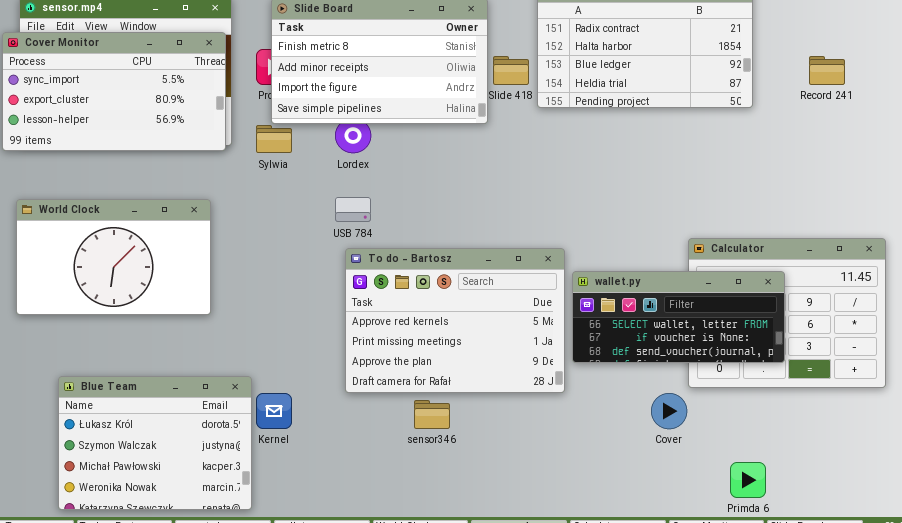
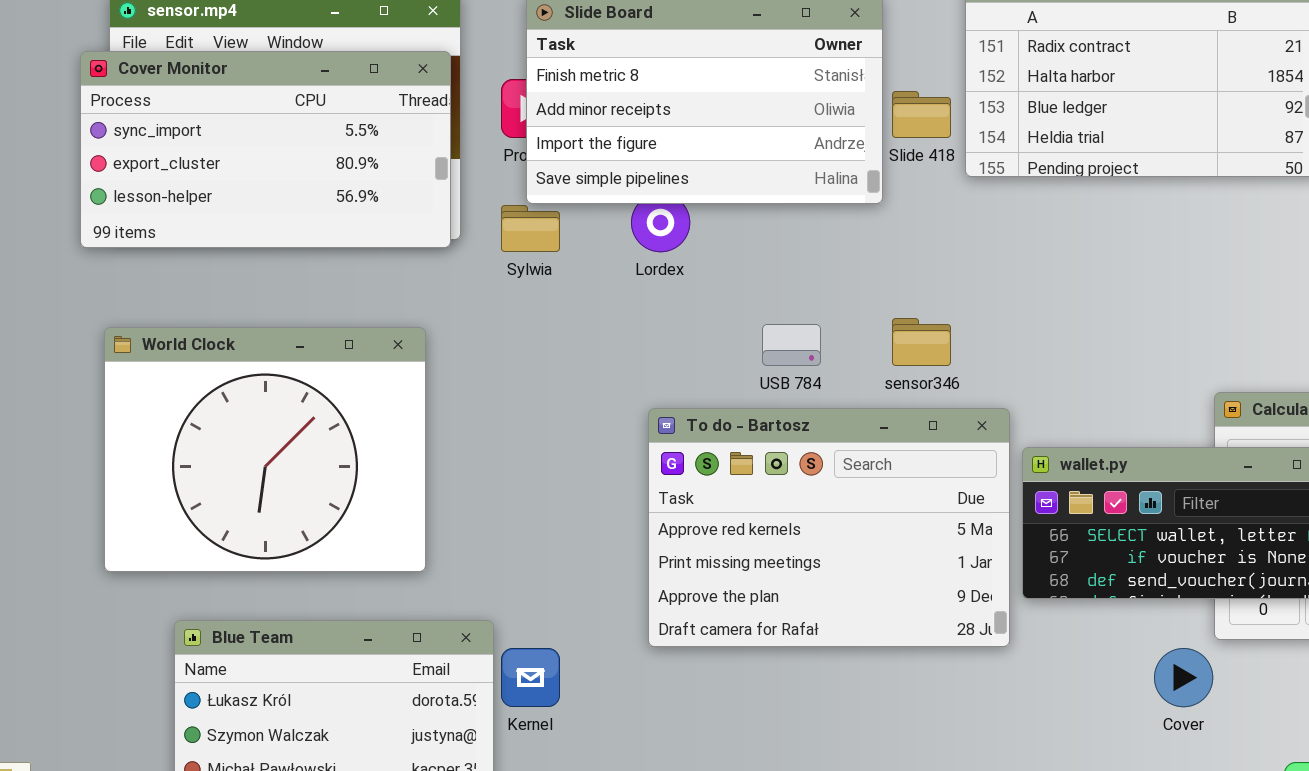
USB 784: [335,197,371,222] -> [762,324,821,366], moved
World Clock: [16,199,211,315] -> [104,327,426,572], resized
sensor346: [414,400,450,429] -> [892,318,951,366], moved

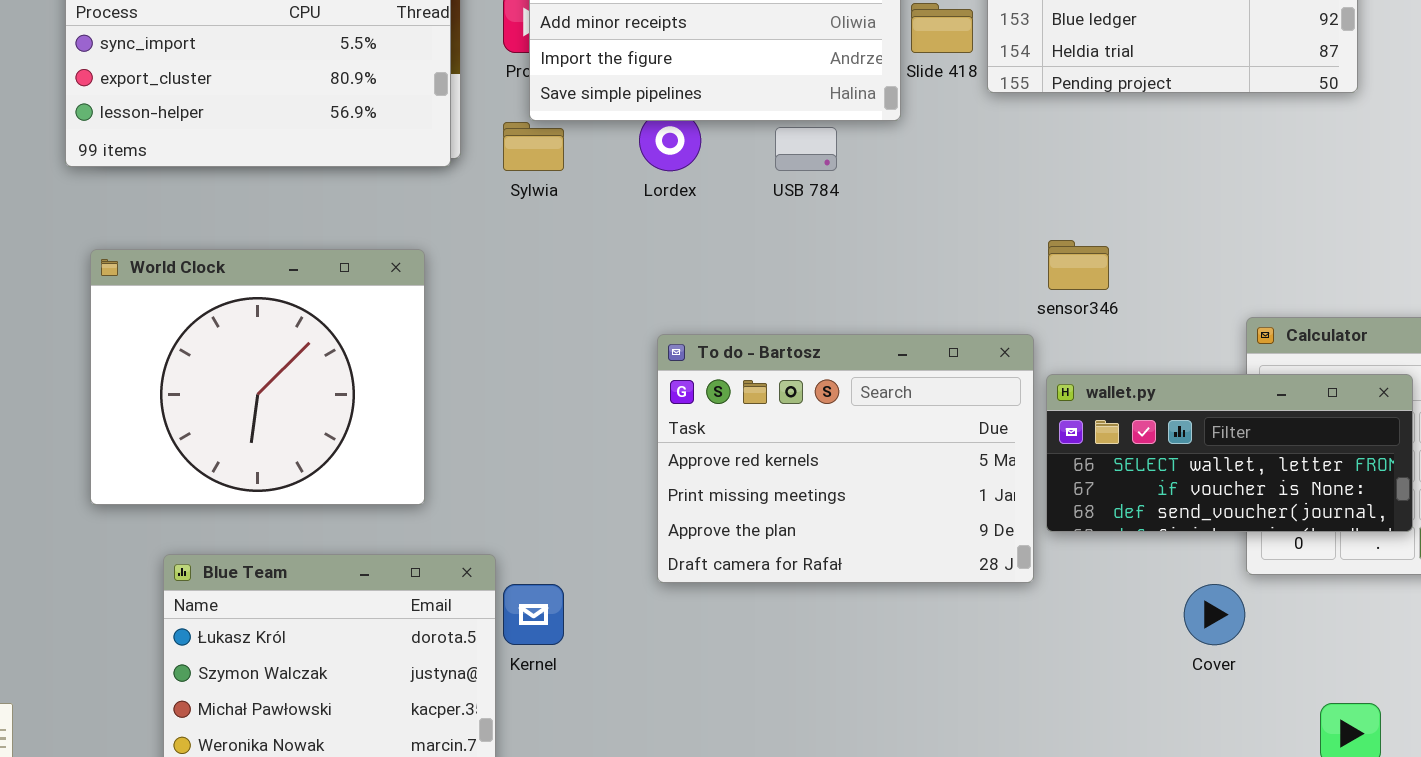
sensor346: [892,318,951,366] -> [1048,240,1109,290], moved
USB 784: [762,324,821,366] -> [775,127,837,171], moved

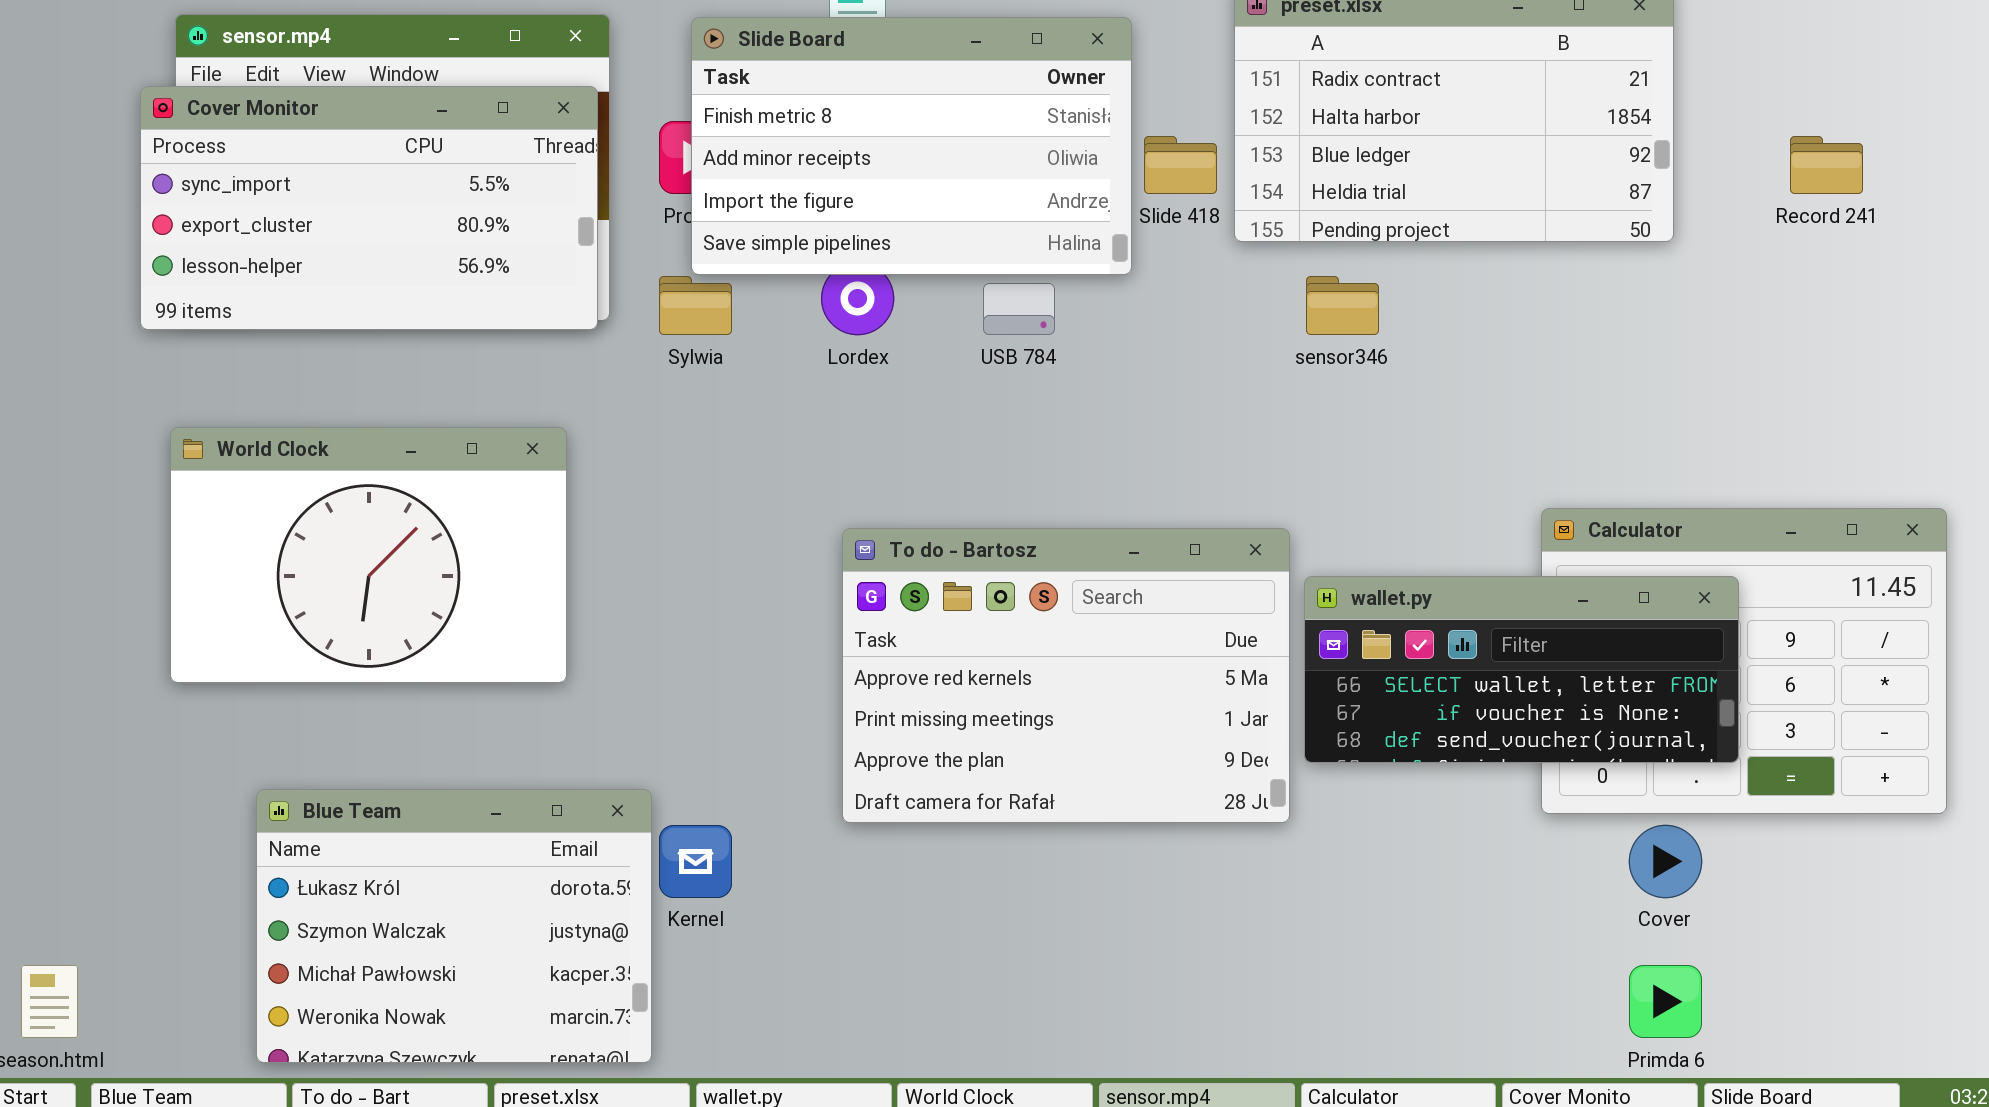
sensor346: [1048,240,1109,290] -> [1306,276,1379,335], moved
World Clock: [90,249,425,505] -> [170,427,567,683], resized
Cover: [1184,584,1245,645] -> [1629,825,1702,898], moved

